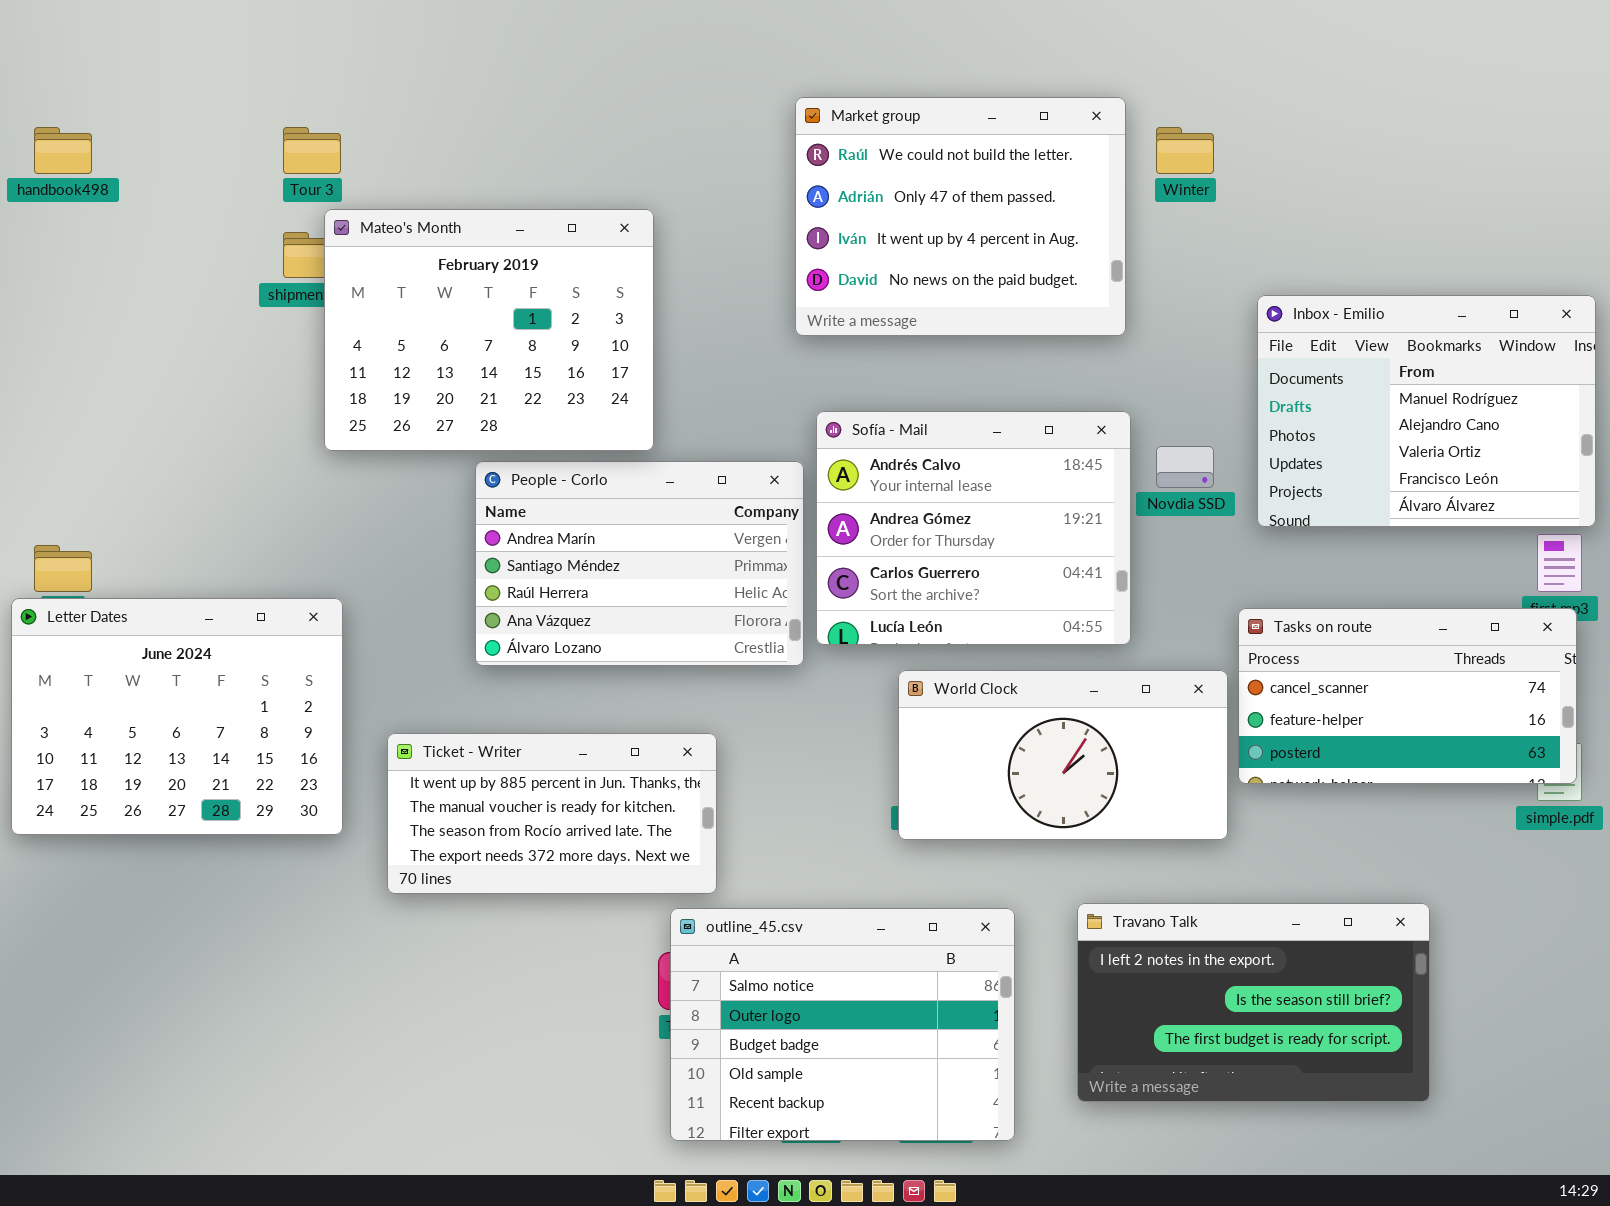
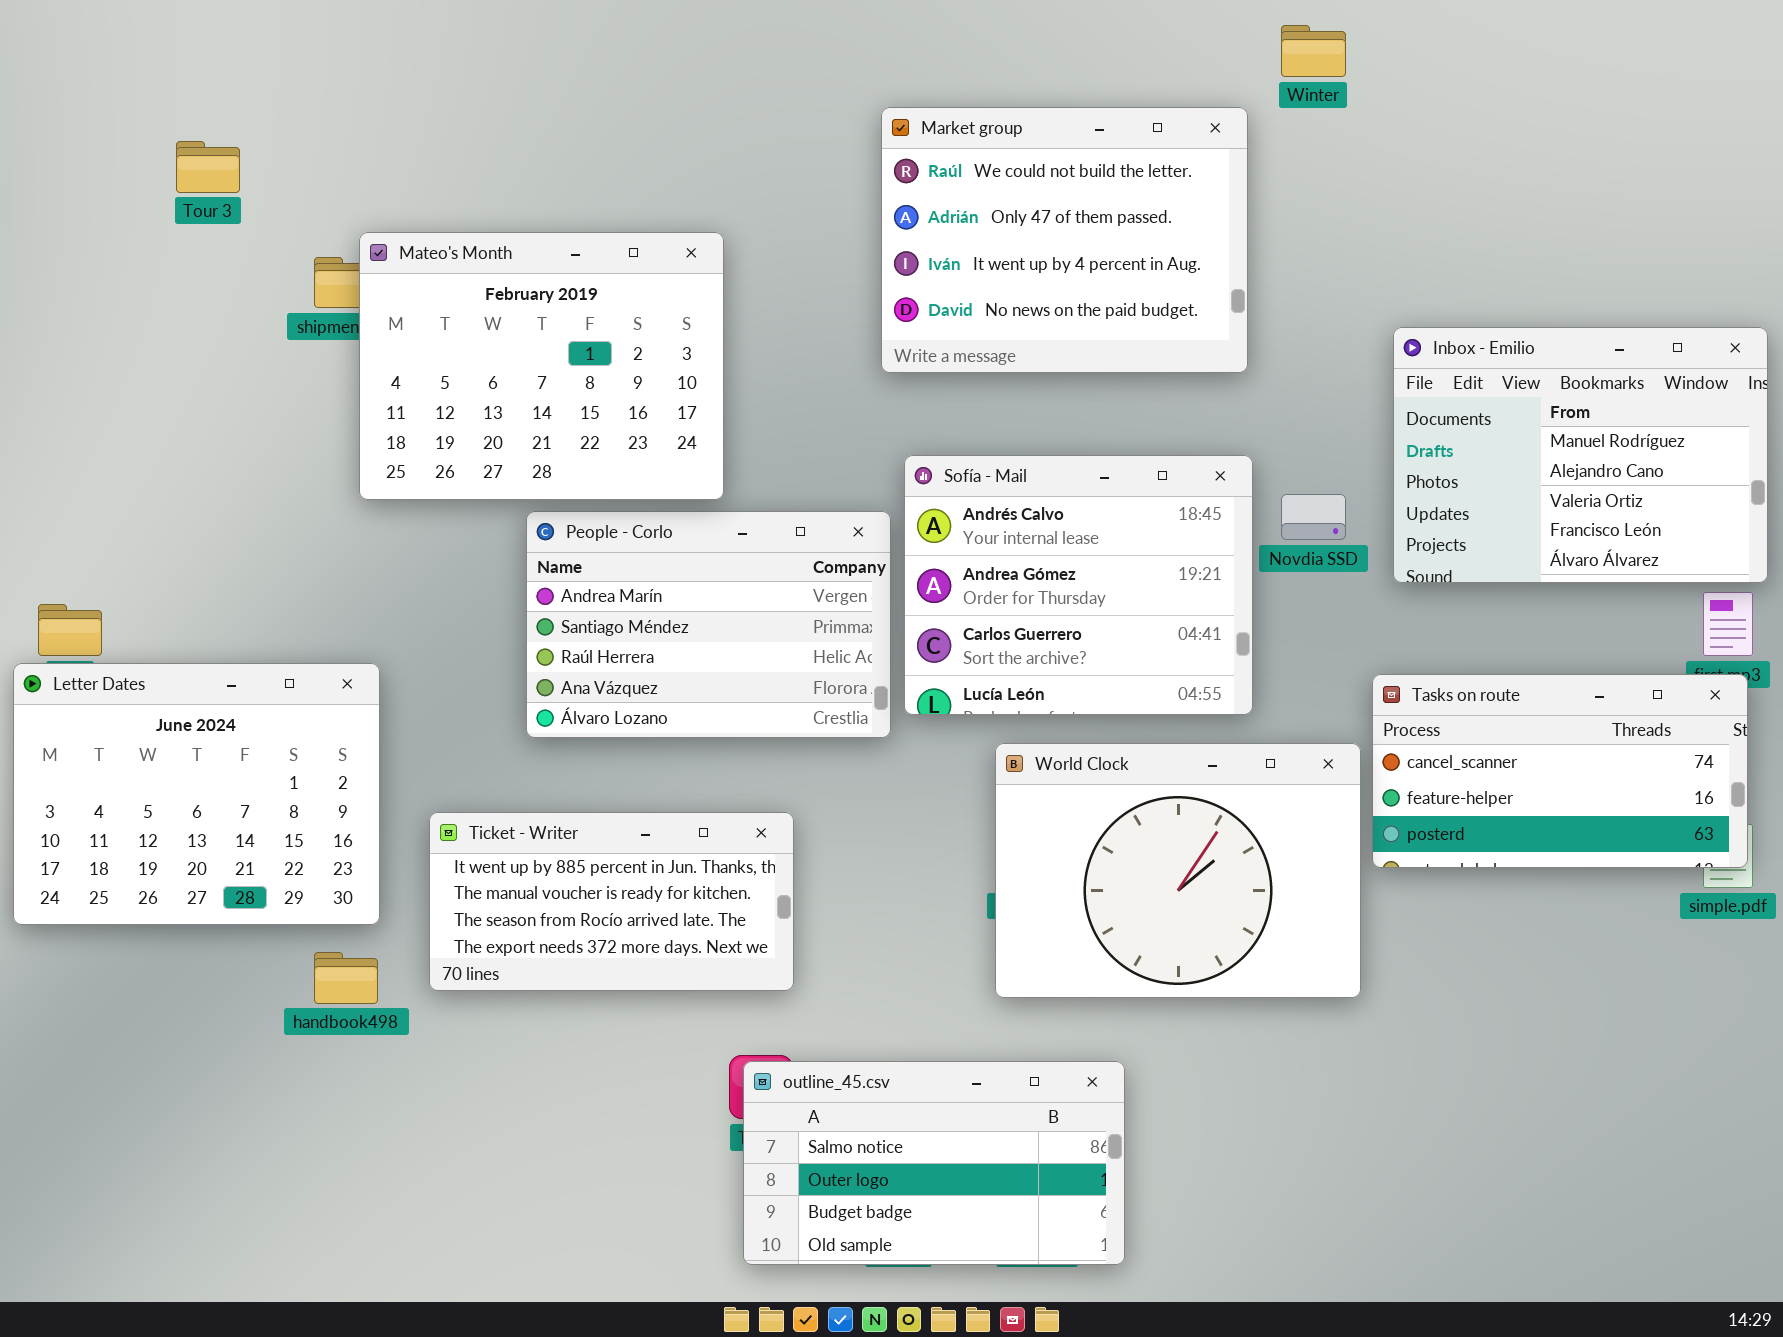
handbook498: [34,127,92,174] -> [314,952,378,1004], moved
Tour 3: [283,127,341,174] -> [176,141,240,193], moved
Winter: [1156,127,1214,174] -> [1281,25,1346,77], moved
World Clock: [898,670,1228,840] -> [995,743,1361,998], resized
Travano Talk: [1077,903,1430,1102] -> none, closed
outline_45.csv: [670,908,1015,1141] -> [743,1061,1125,1265], resized

